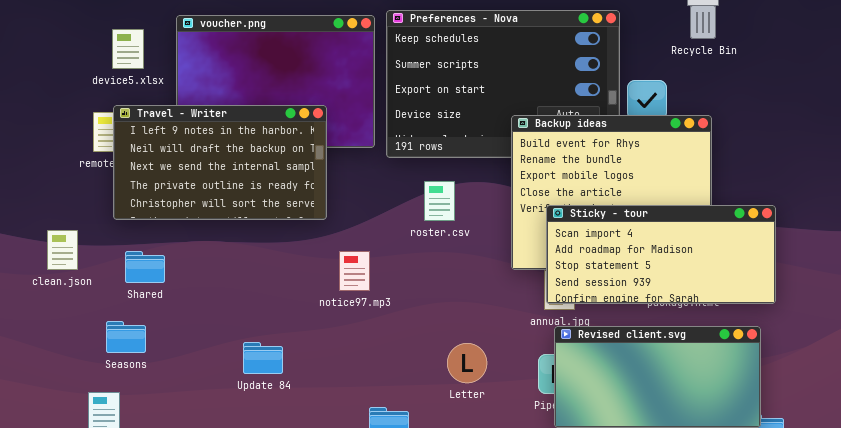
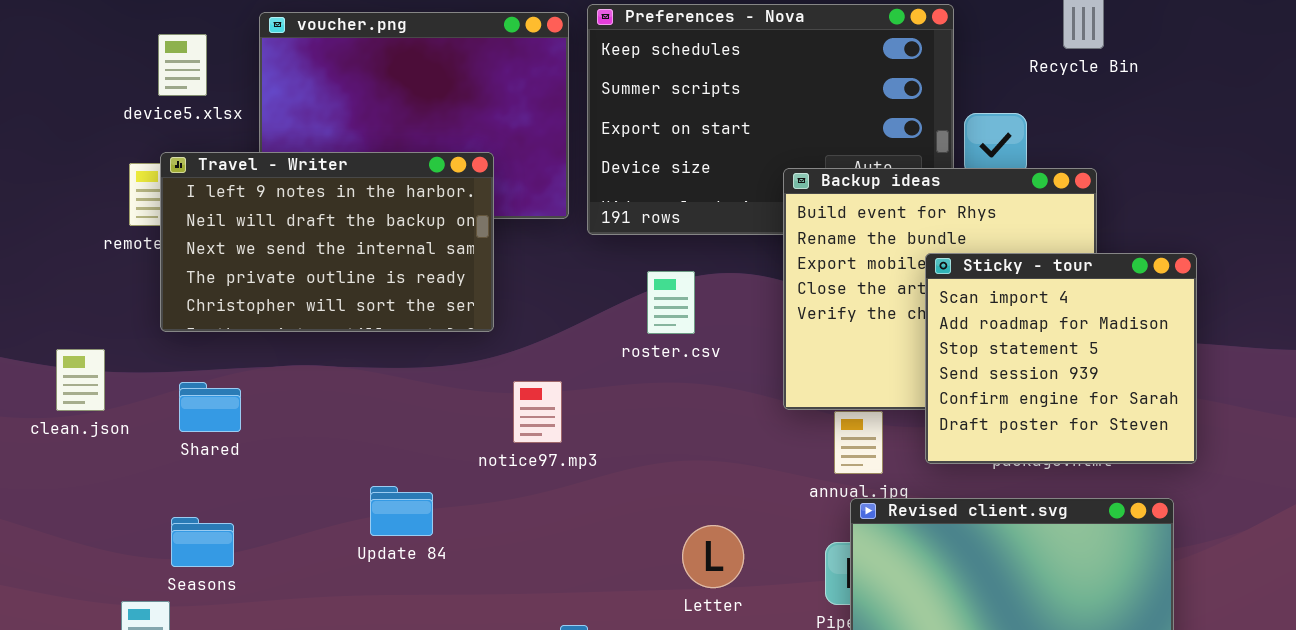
Sticky - tour: [546,205,776,304] -> [925,253,1197,464], resized
Seasons: [106,321,146,353] -> [171,517,234,567], moved
Update 84: [243,342,283,374] -> [370,486,433,536], moved

